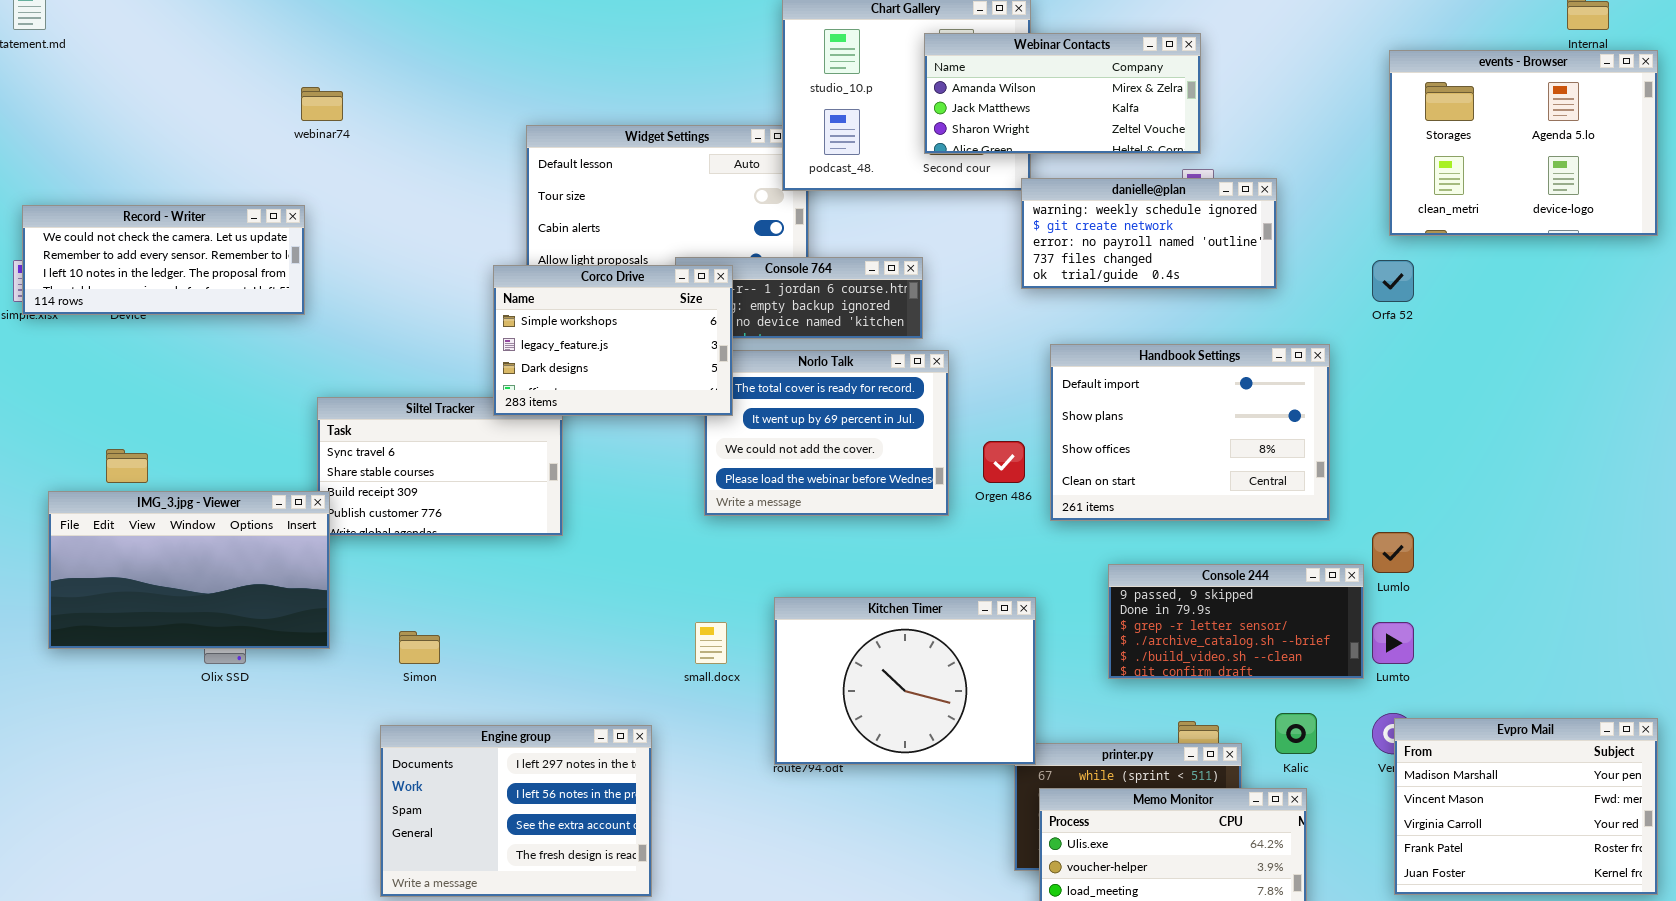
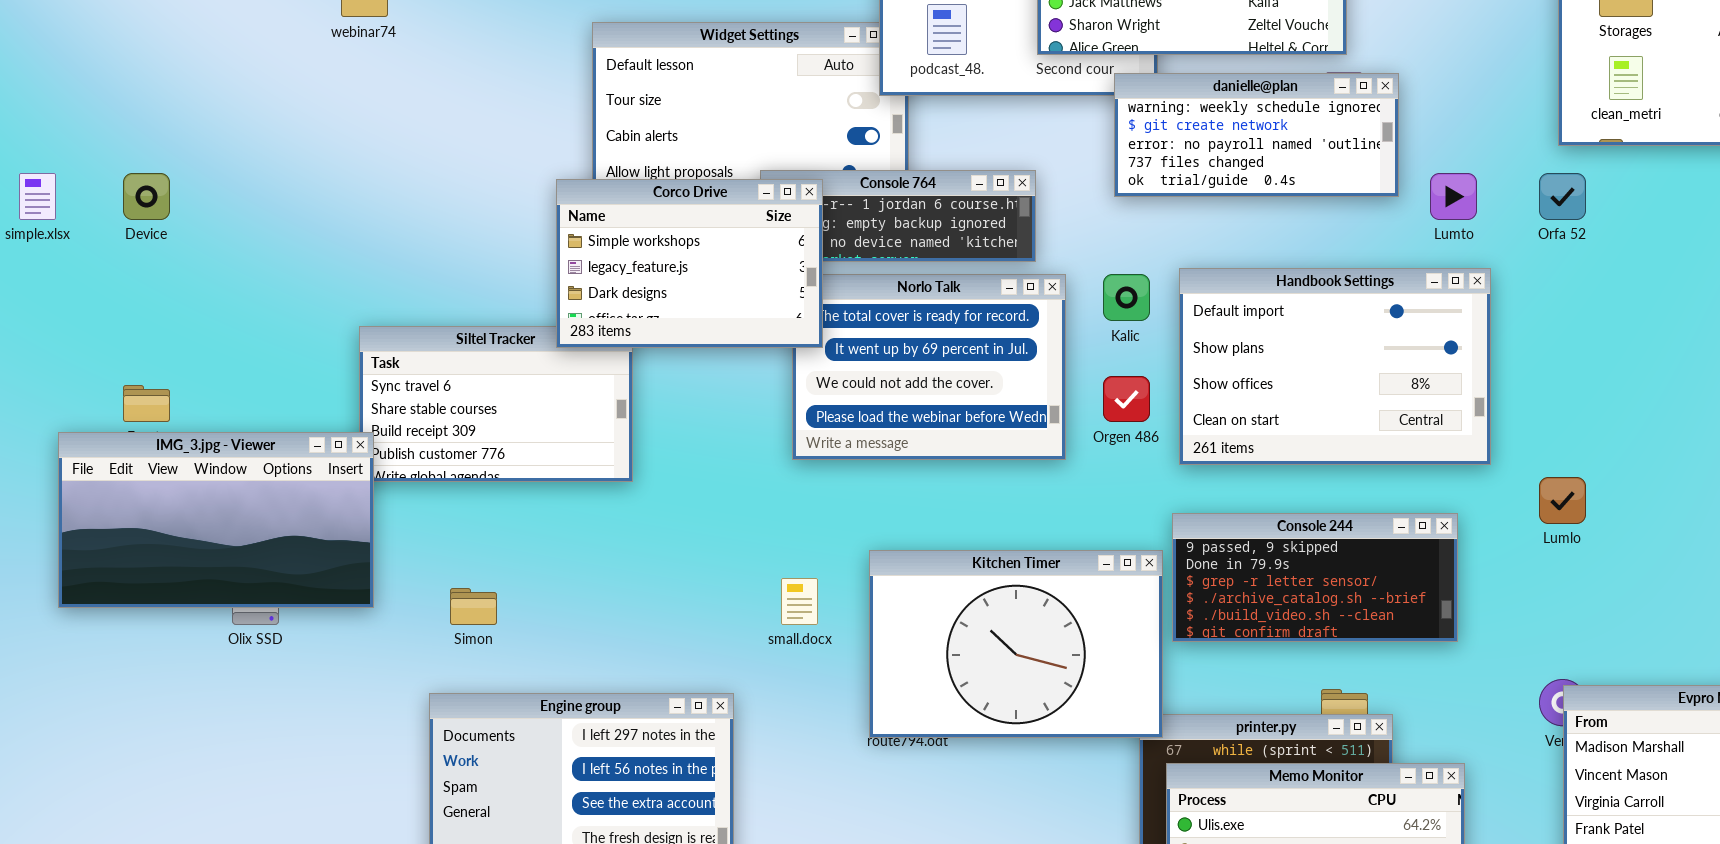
danielle@plan: [1021,178,1277,289] -> [1114,73,1399,197], moved
Record - Writer: [22,205,305,315] -> none, closed
Console 244: [1108,564,1364,679] -> [1172,513,1458,642], moved
Lumto: [1372,622,1414,664] -> [1430,173,1477,220], moved
Kalic: [1275,713,1317,754] -> [1103,274,1150,321], moved

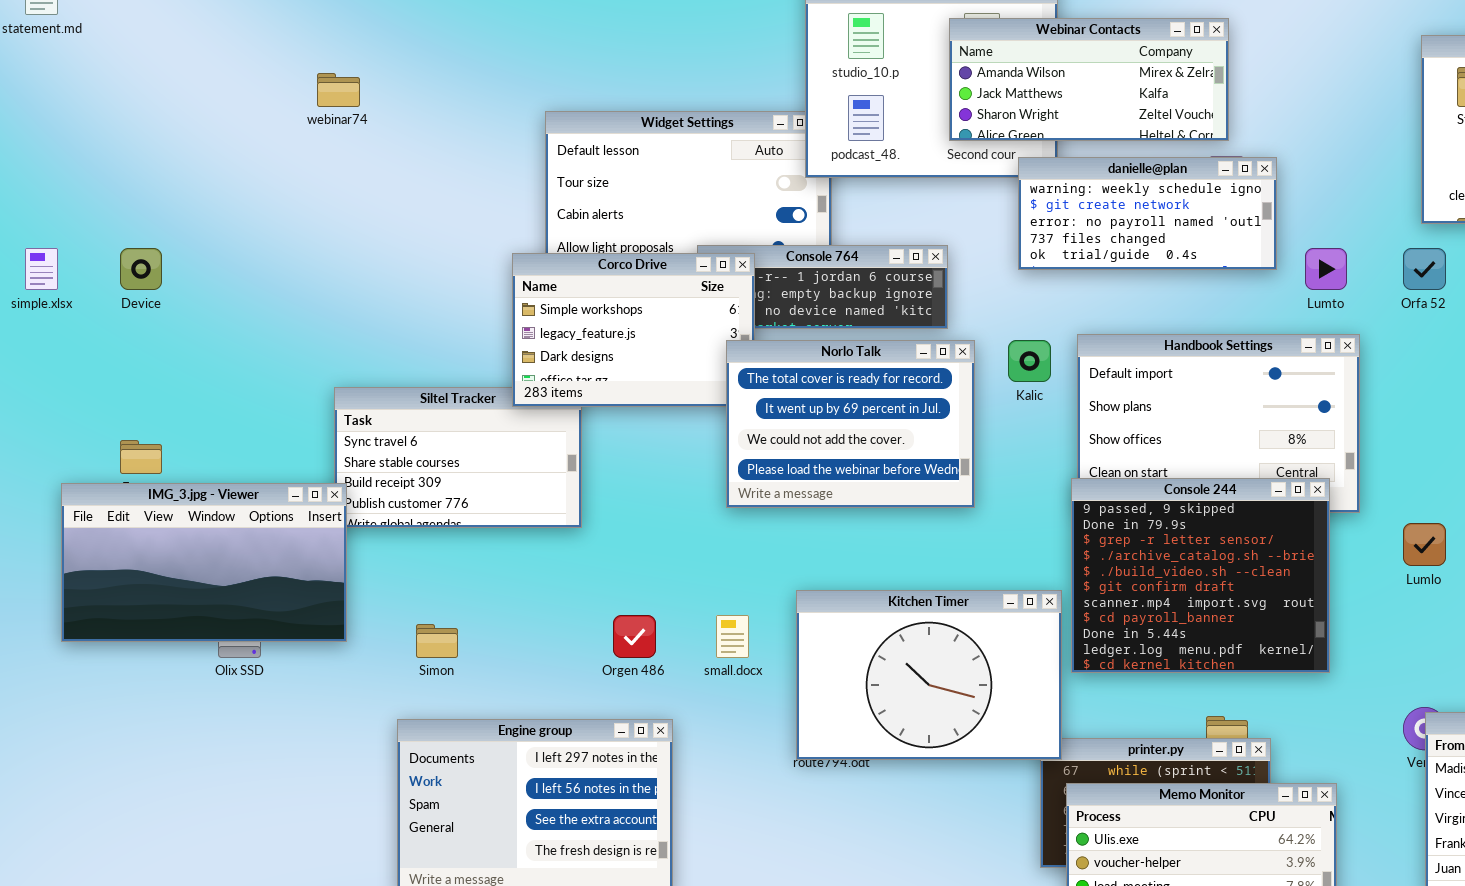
Norlo Talk: [792,274,1066,460] -> [726,340,975,508], raised
Orgen 486: [1103,376,1150,422] -> [613,615,656,658], moved
Console 244: [1172,513,1458,642] -> [1071,478,1330,673], resized

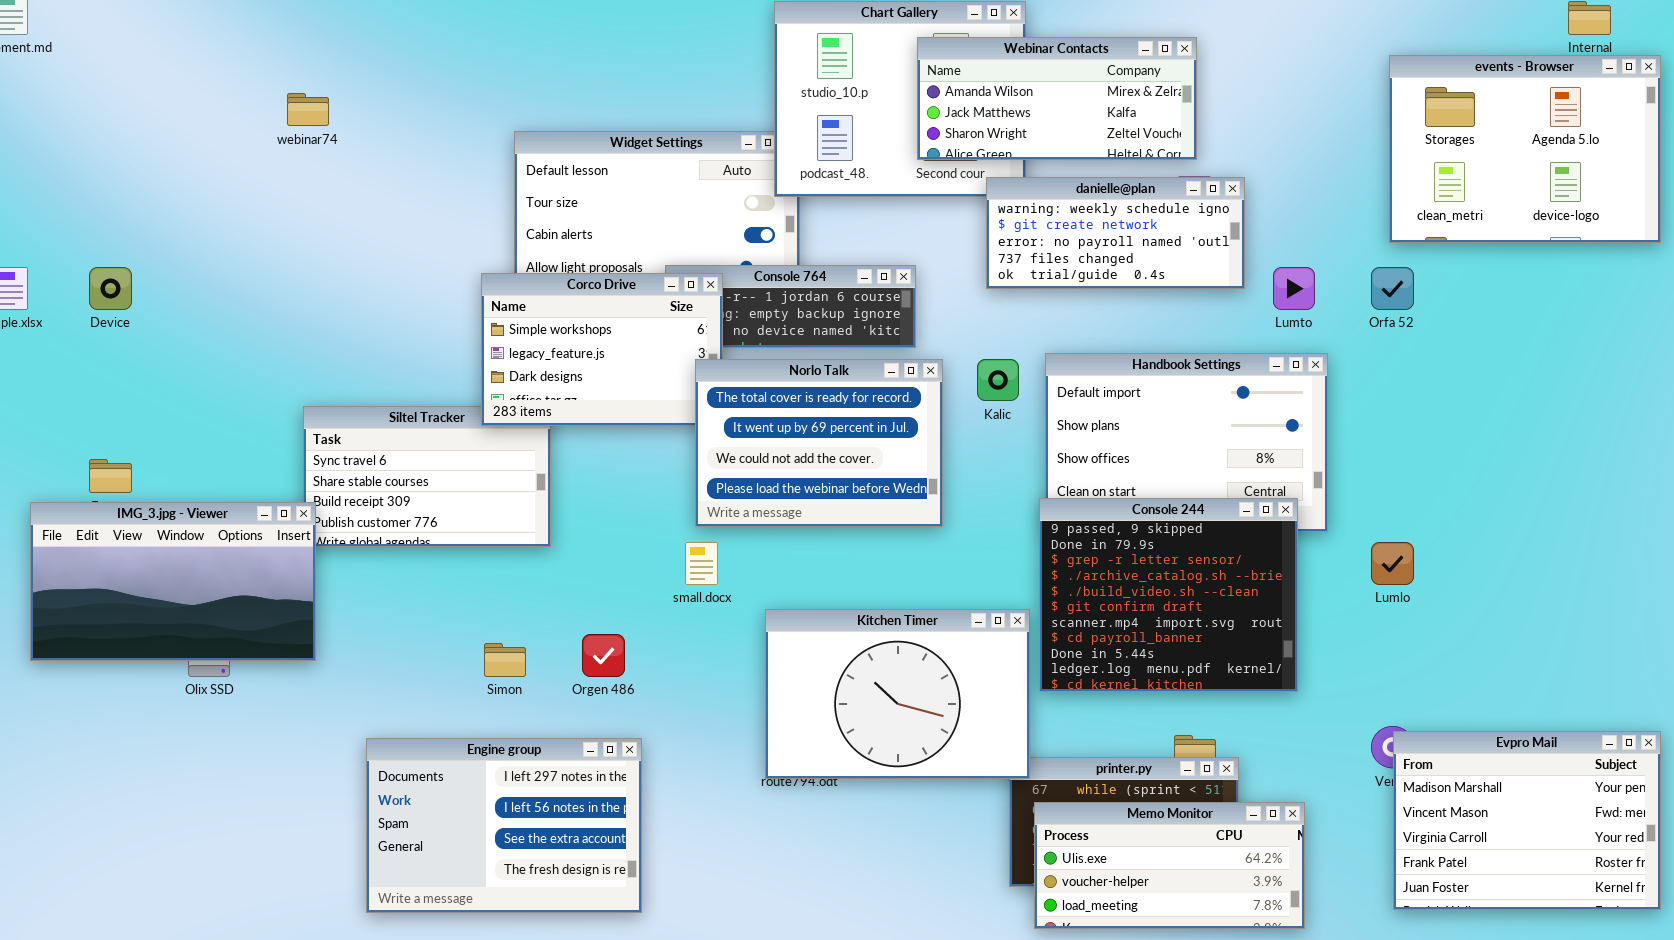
small.docx: [716,615,749,658] -> [685,542,718,585], moved
Simon: [416,624,458,658] -> [484,643,526,677], moved

